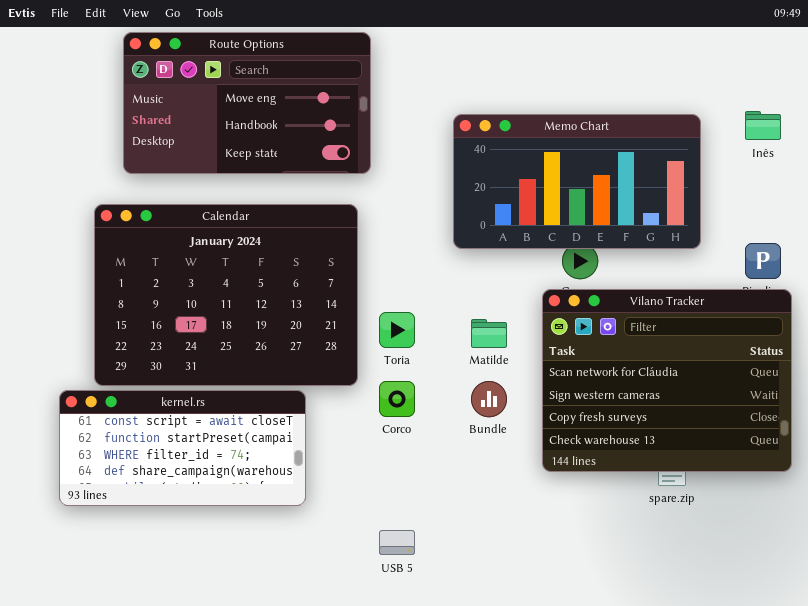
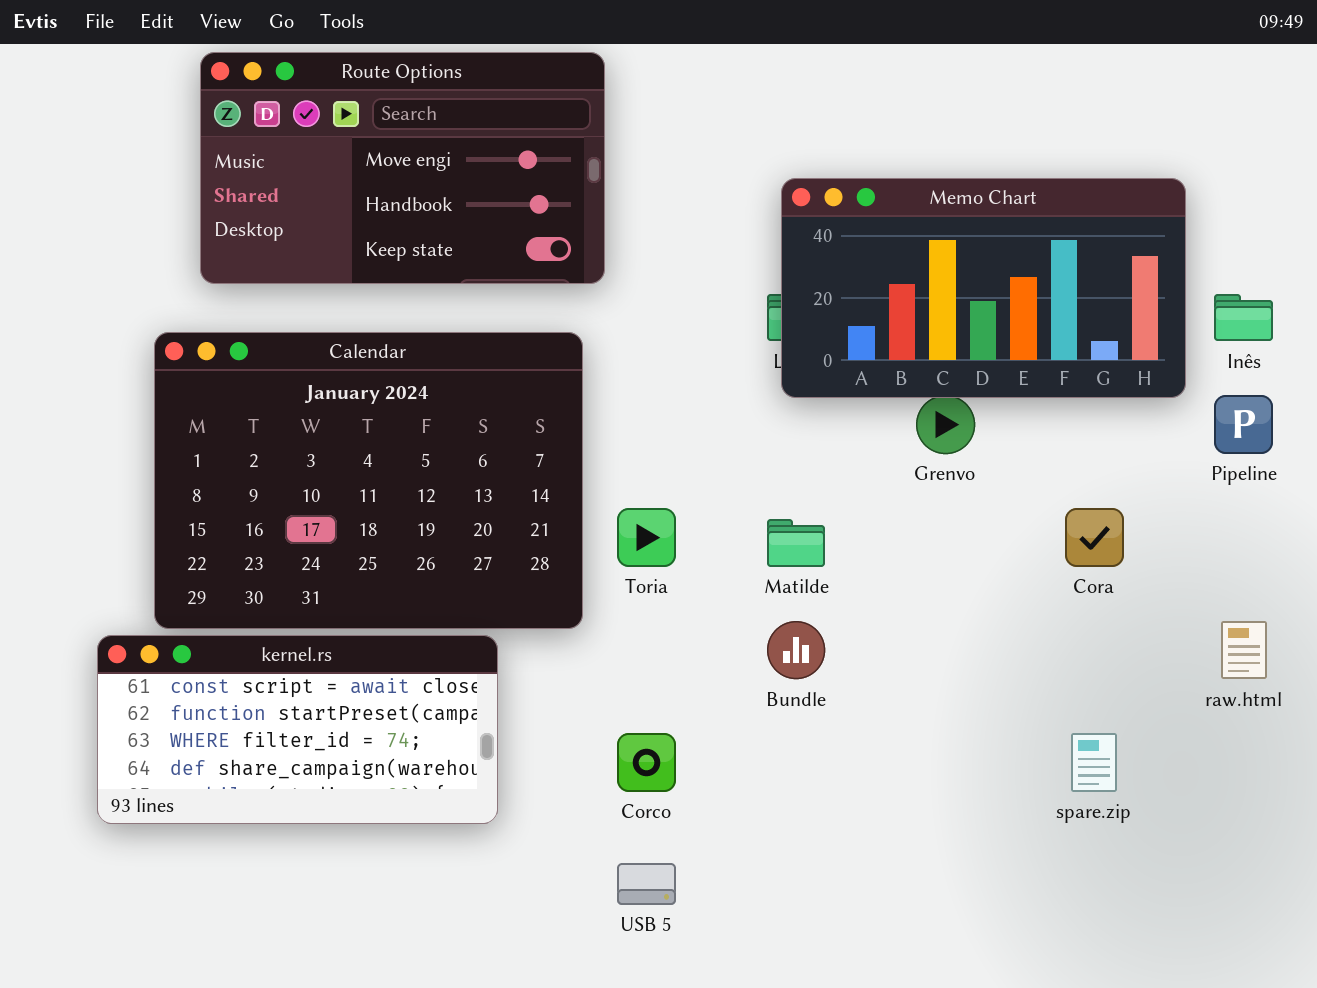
Inês: [745,111,781,140] -> [1214,294,1273,341], moved
Memo Chart: [453,114,701,249] -> [781,178,1186,398], moved
Vilano Tracker: [542,289,792,472] -> none, closed
Corco: [379,381,415,417] -> [617,733,676,792], moved

